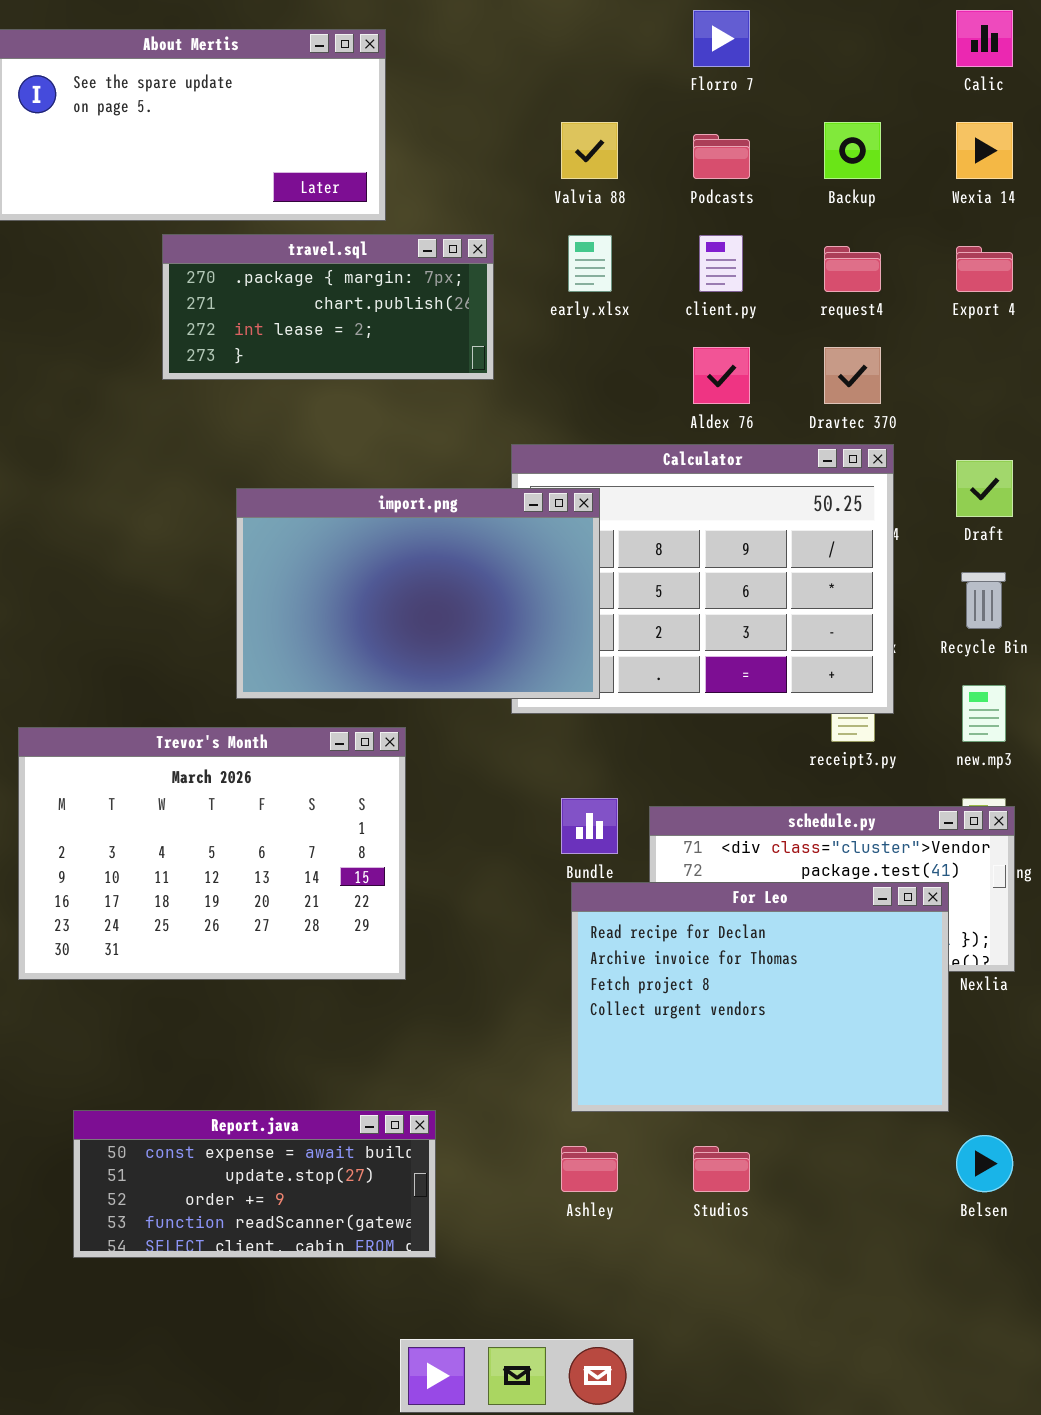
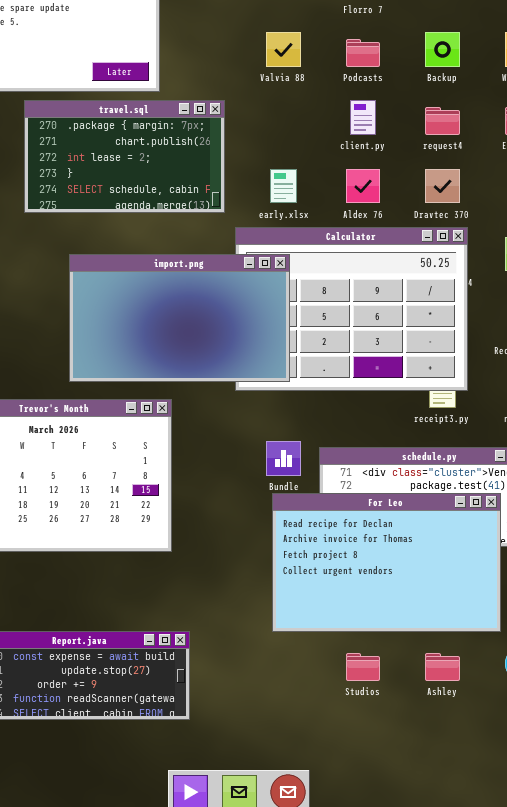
travel.sql: [162,234,494,380] -> [24,100,225,213], resized
early.xlsx: [568,235,612,292] -> [270,169,297,203], moved
Ashley: [561,1146,618,1192] -> [425,653,460,681], moved

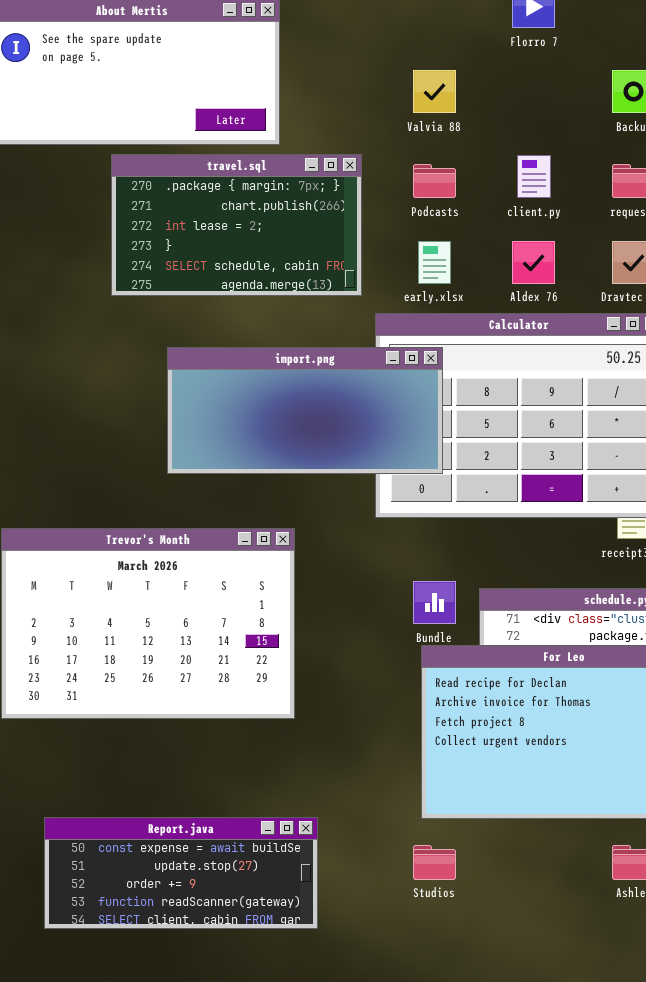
Podcasts: [346,39,380,67] -> [413,164,456,198], moved
import.png: [69,254,290,382] -> [167,347,443,474], resized
Studios: [346,653,380,681] -> [413,845,456,880], moved

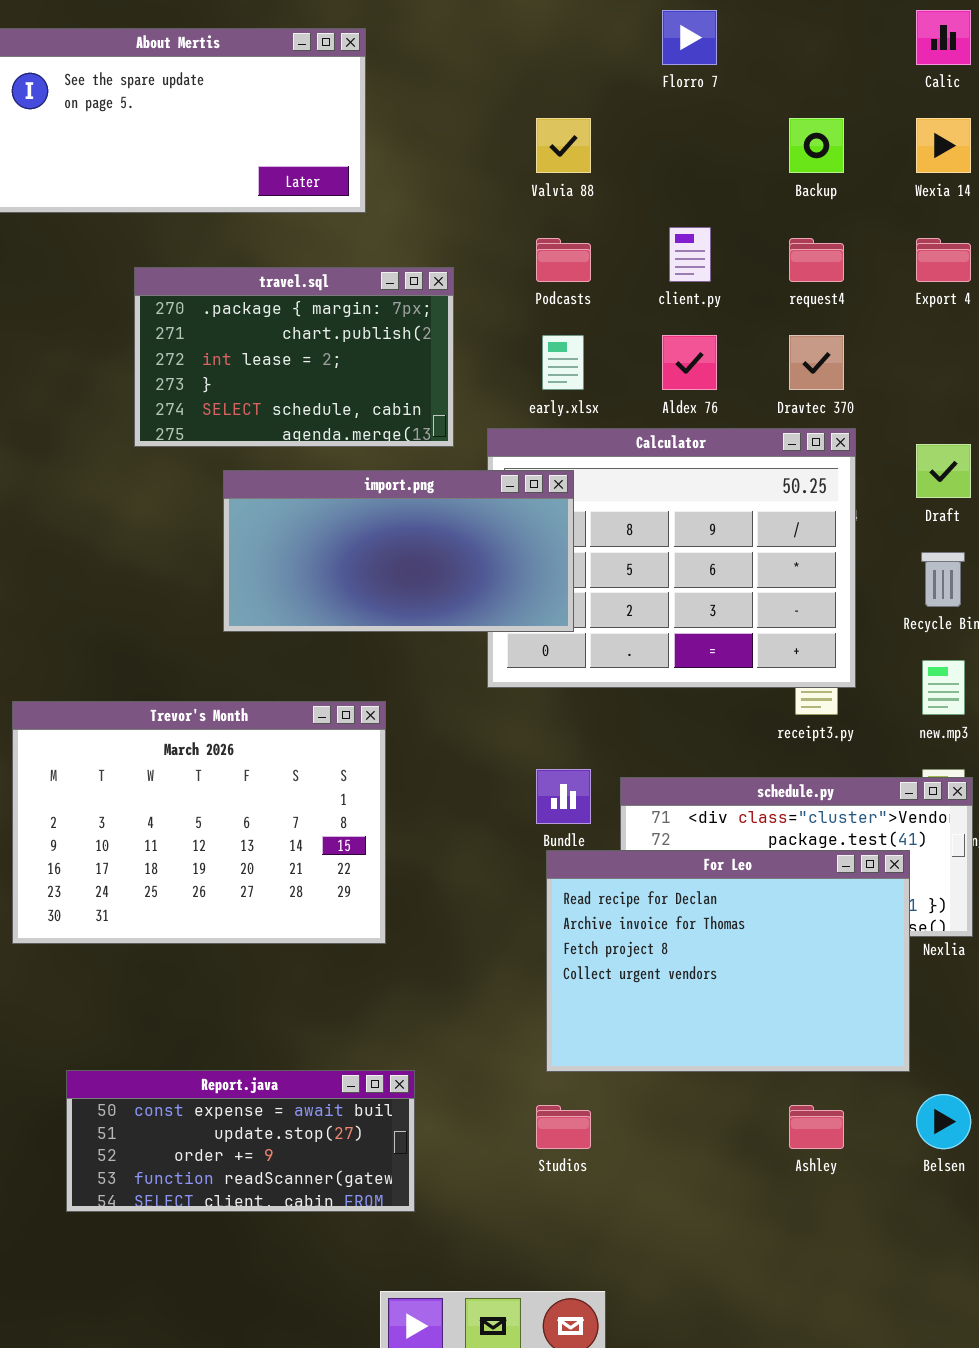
travel.sql: [111,154,362,296] -> [134,267,454,447], moved

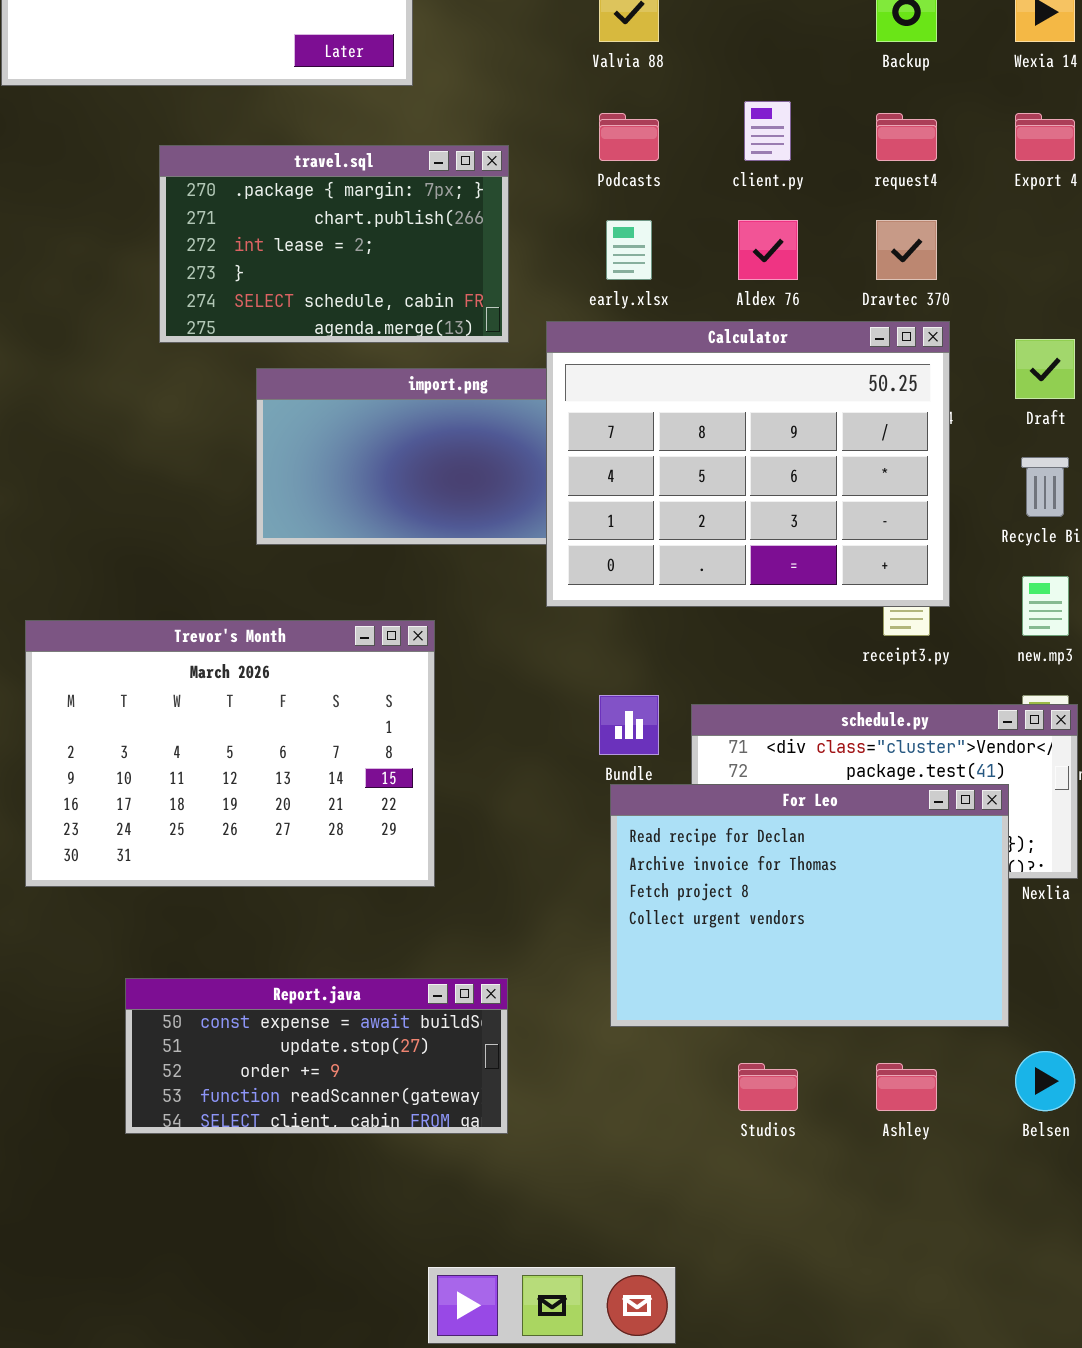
Calculator: [487,428,856,688] -> [546,321,950,607], raised
Report.java: [66,1070,415,1212] -> [125,978,508,1134], moved
Studios: [536,1105,591,1149] -> [738,1063,798,1111], moved

